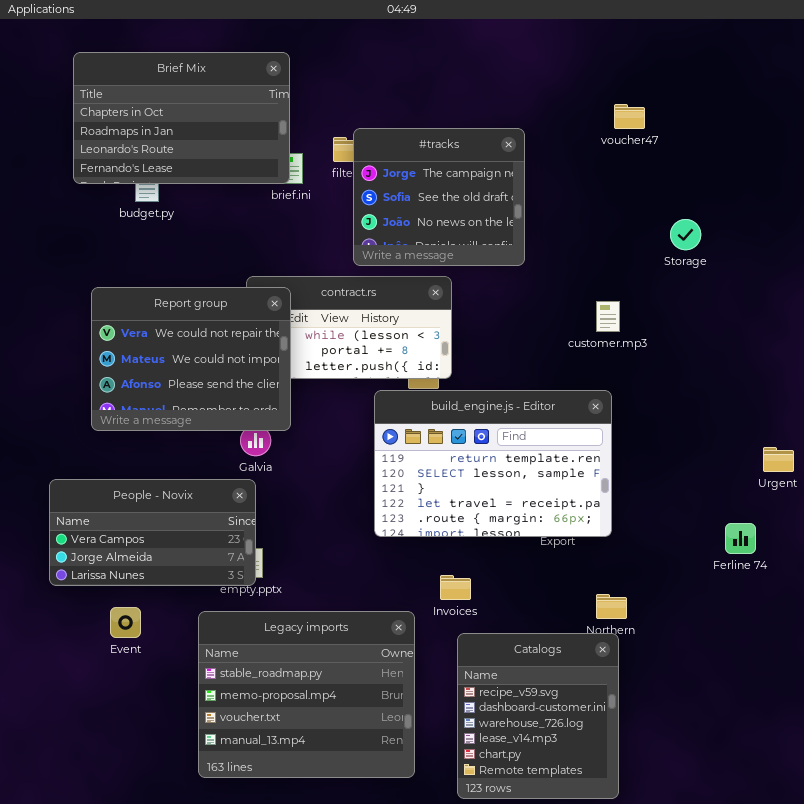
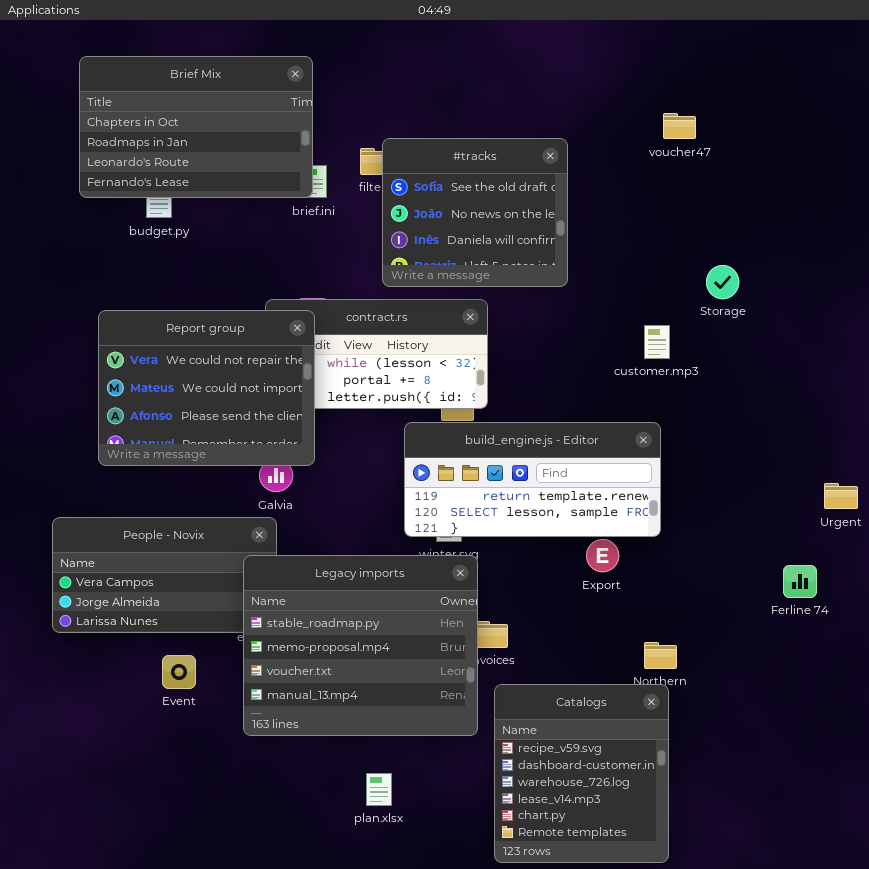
#tracks: [353,128,525,266] -> [382,138,568,287], scrolled down 1 row
Storage: [670,219,701,250] -> [706,265,739,299], moved
build_engine.js - Editor: [374,390,612,537] -> [404,422,661,537], resized
Event: [110,607,141,638] -> [162,655,196,689], moved
Legacy imports: [198,611,415,778] -> [243,555,478,736], moved

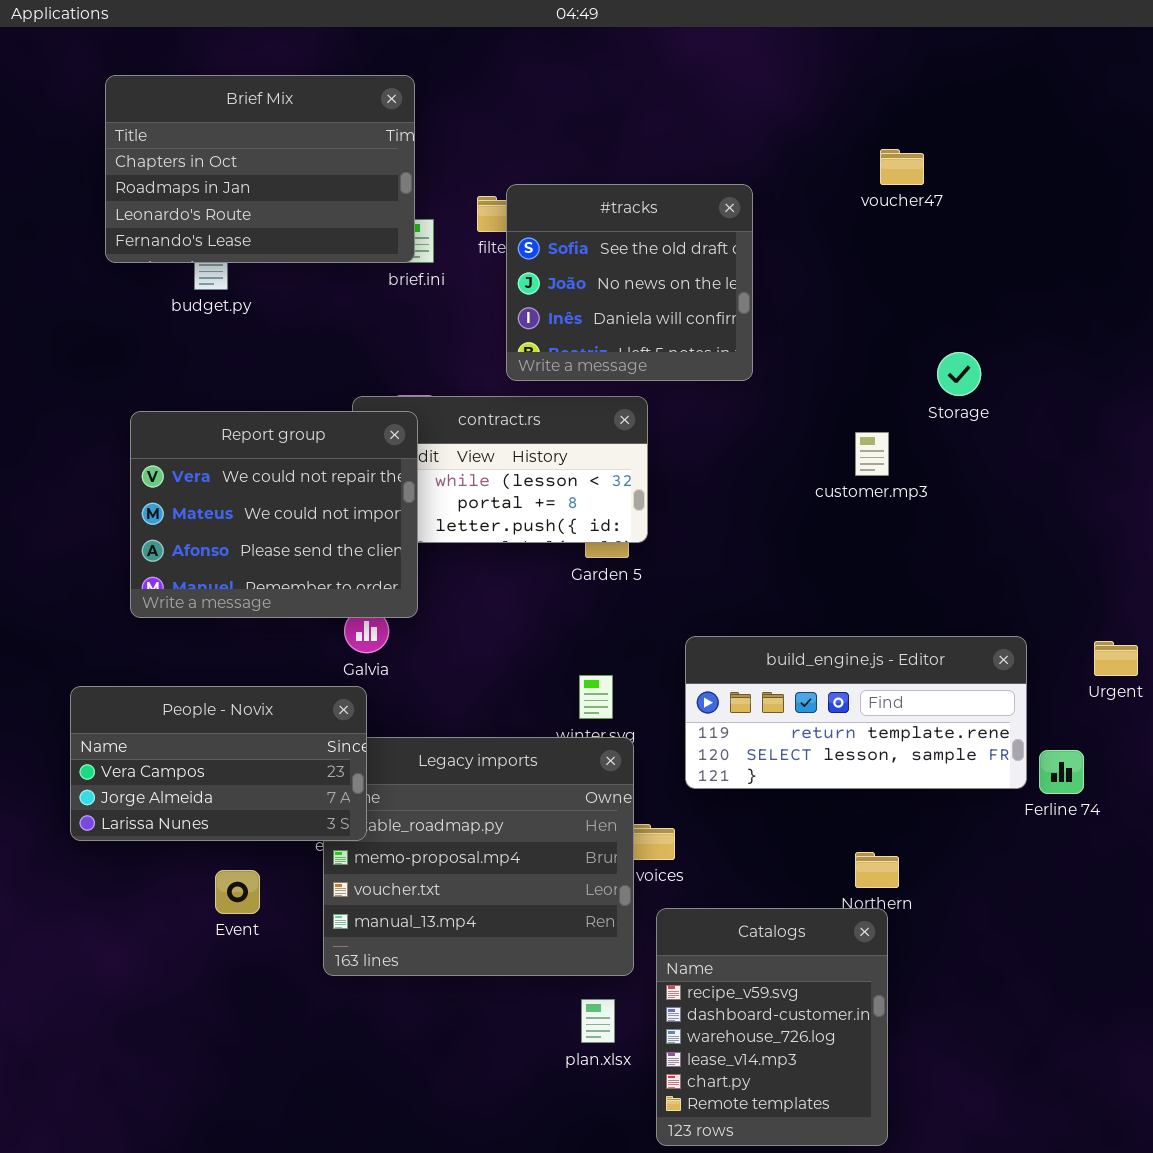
build_engine.js - Editor: [404,422,661,537] -> [685,636,1027,789], moved
People - Novix: [52,517,277,633] -> [70,686,367,841], raised
plan.xlsx: [366,773,392,806] -> [581,999,615,1043], moved

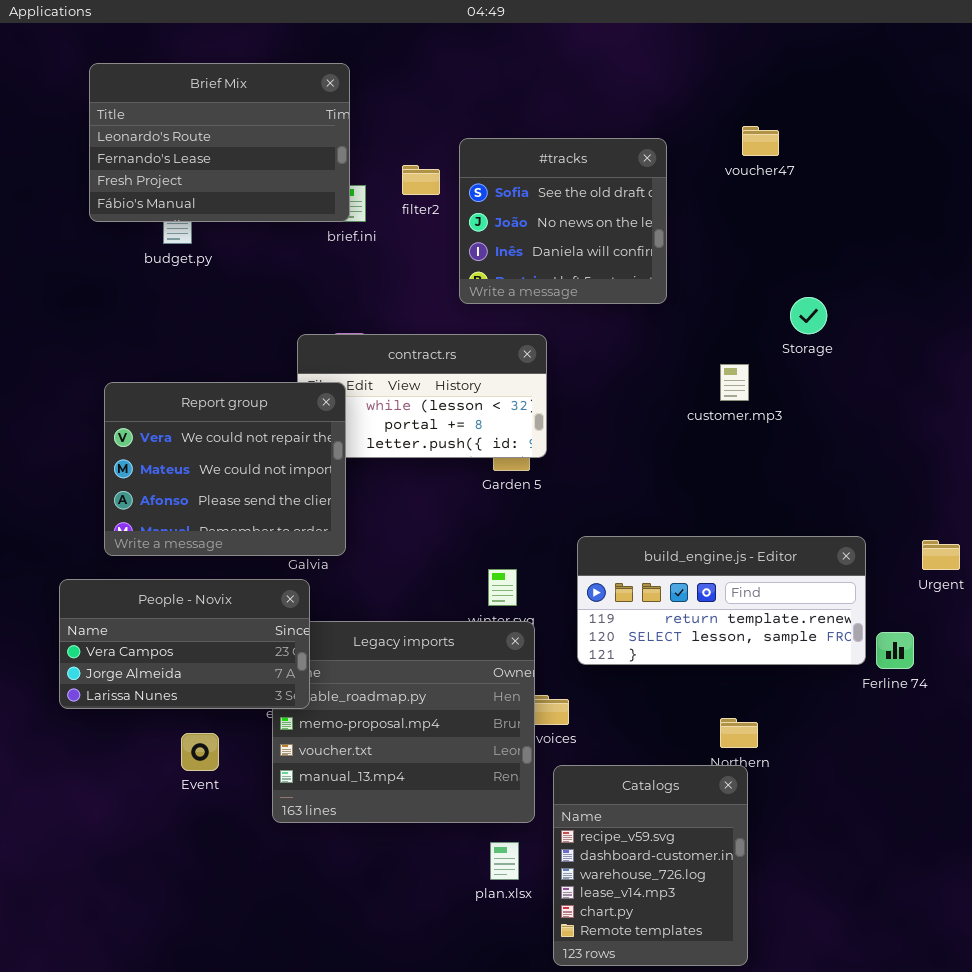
Brief Mix: [105,75,415,263] -> [89,63,350,222], scrolled down 2 rows
#tracks: [506,184,753,381] -> [459,138,667,304], moved
Report group: [130,411,418,618] -> [104,382,346,556], moved

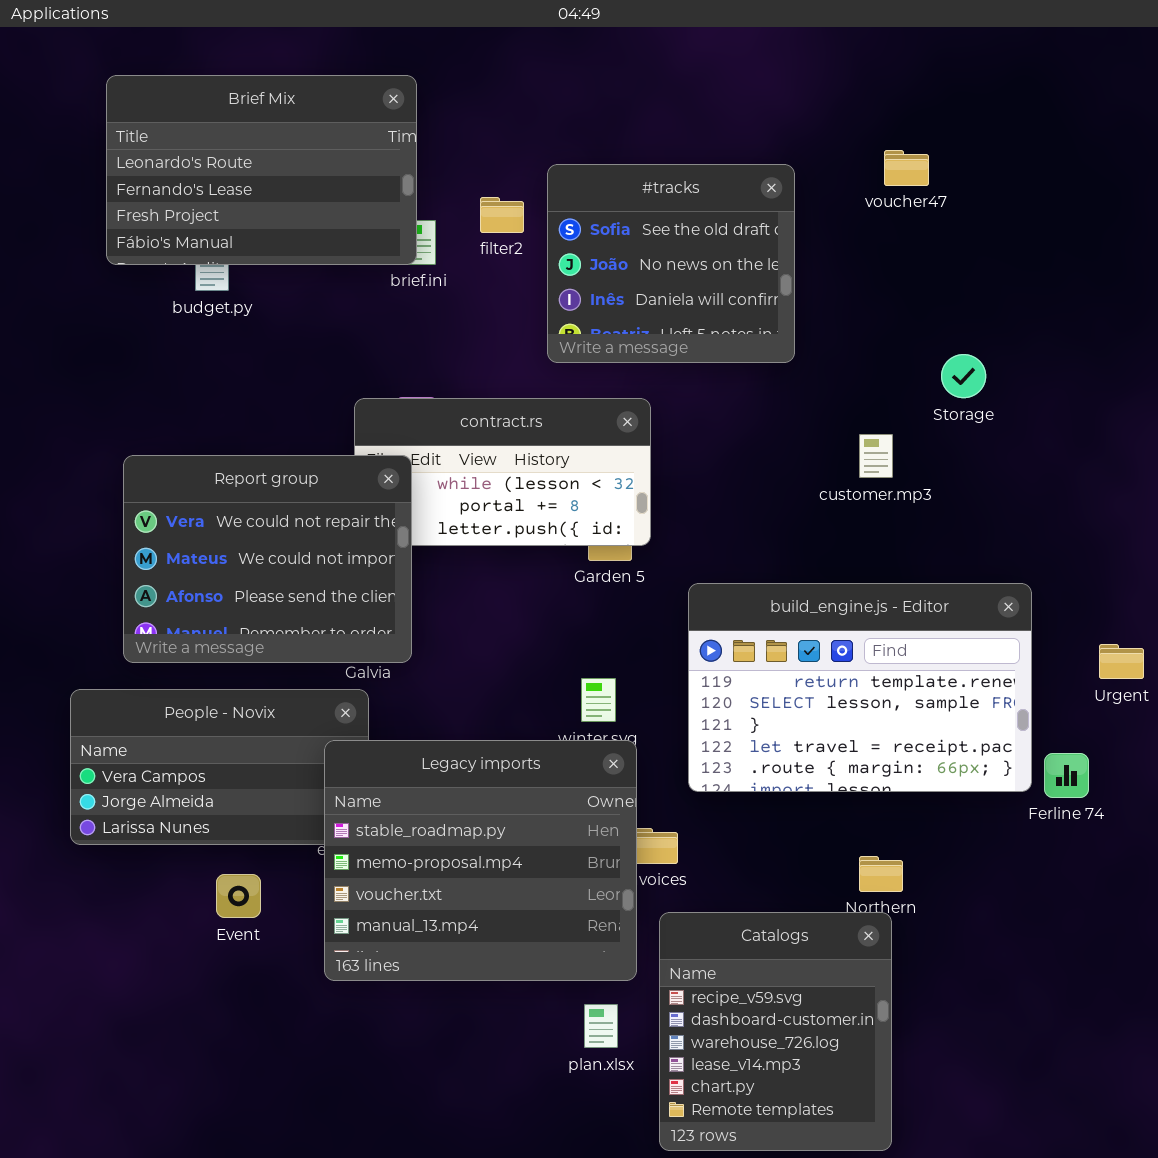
build_engine.js - Editor: [577,536,866,665] -> [688,583,1032,792], resized
Legacy imports: [272,621,535,823] -> [324,740,637,981], raised

